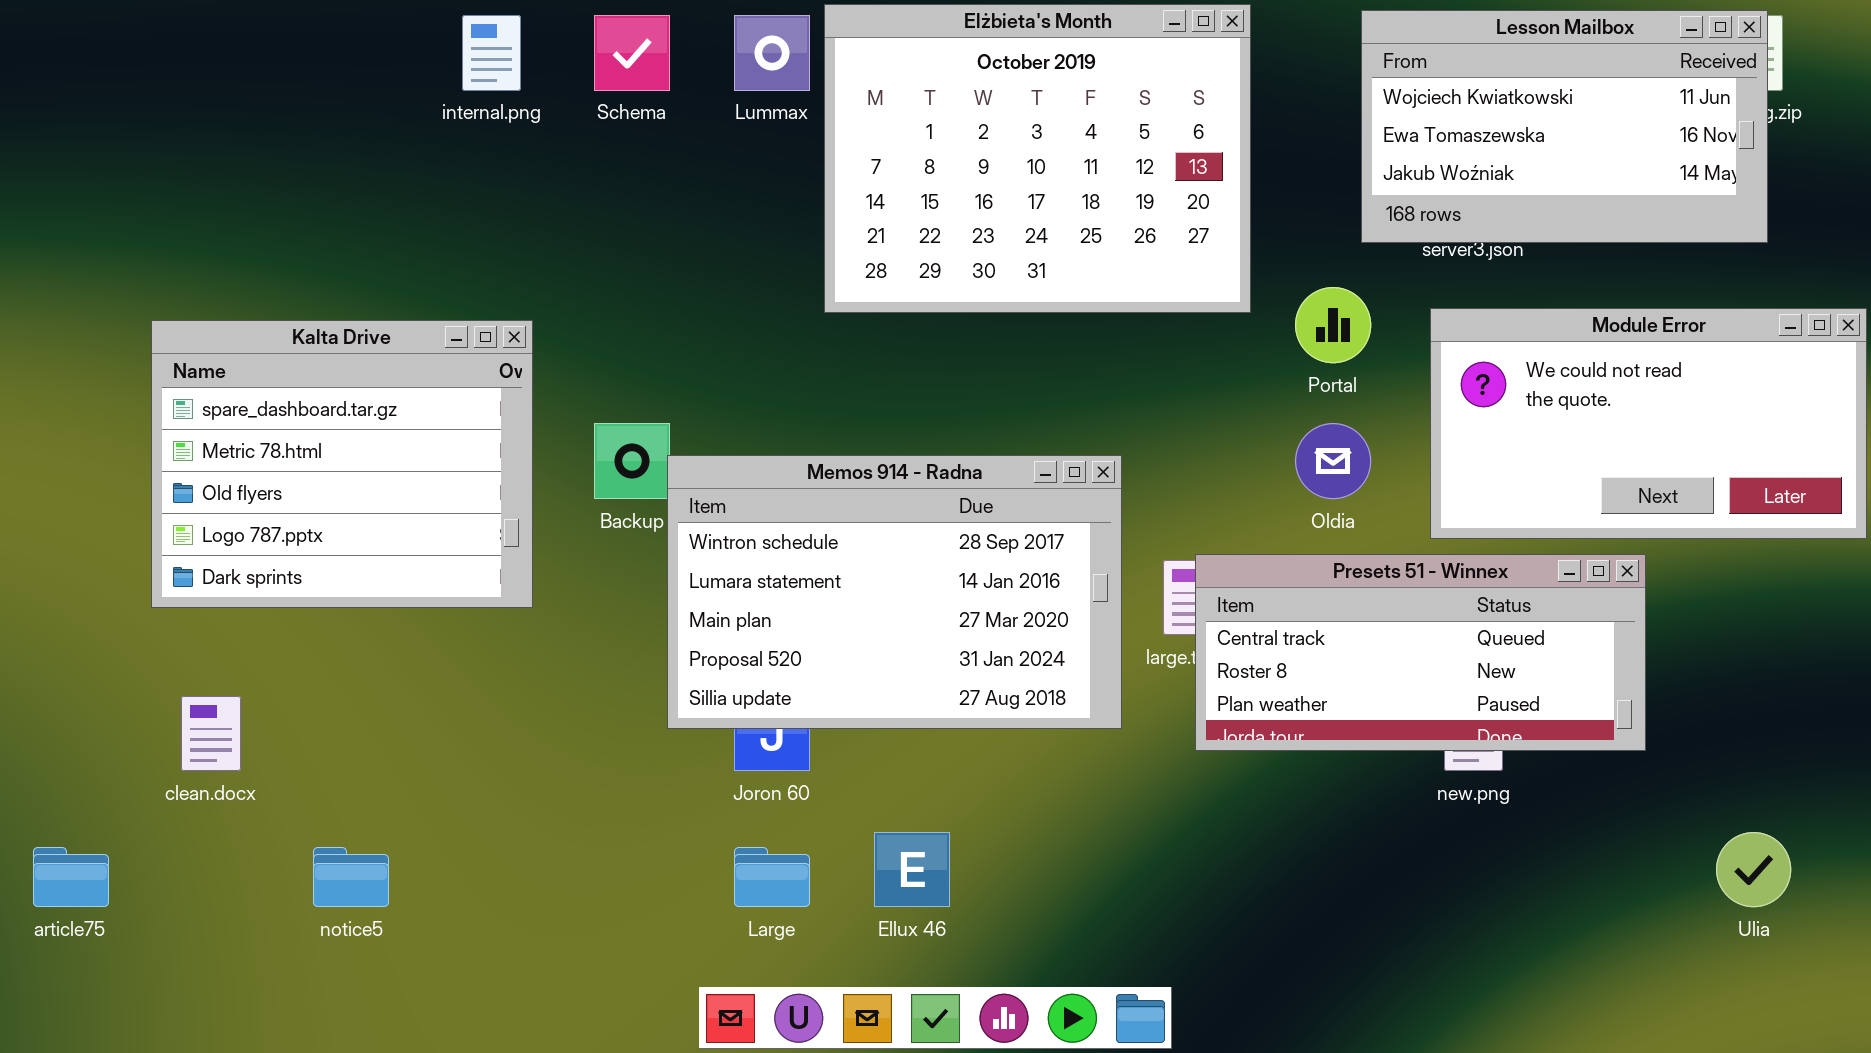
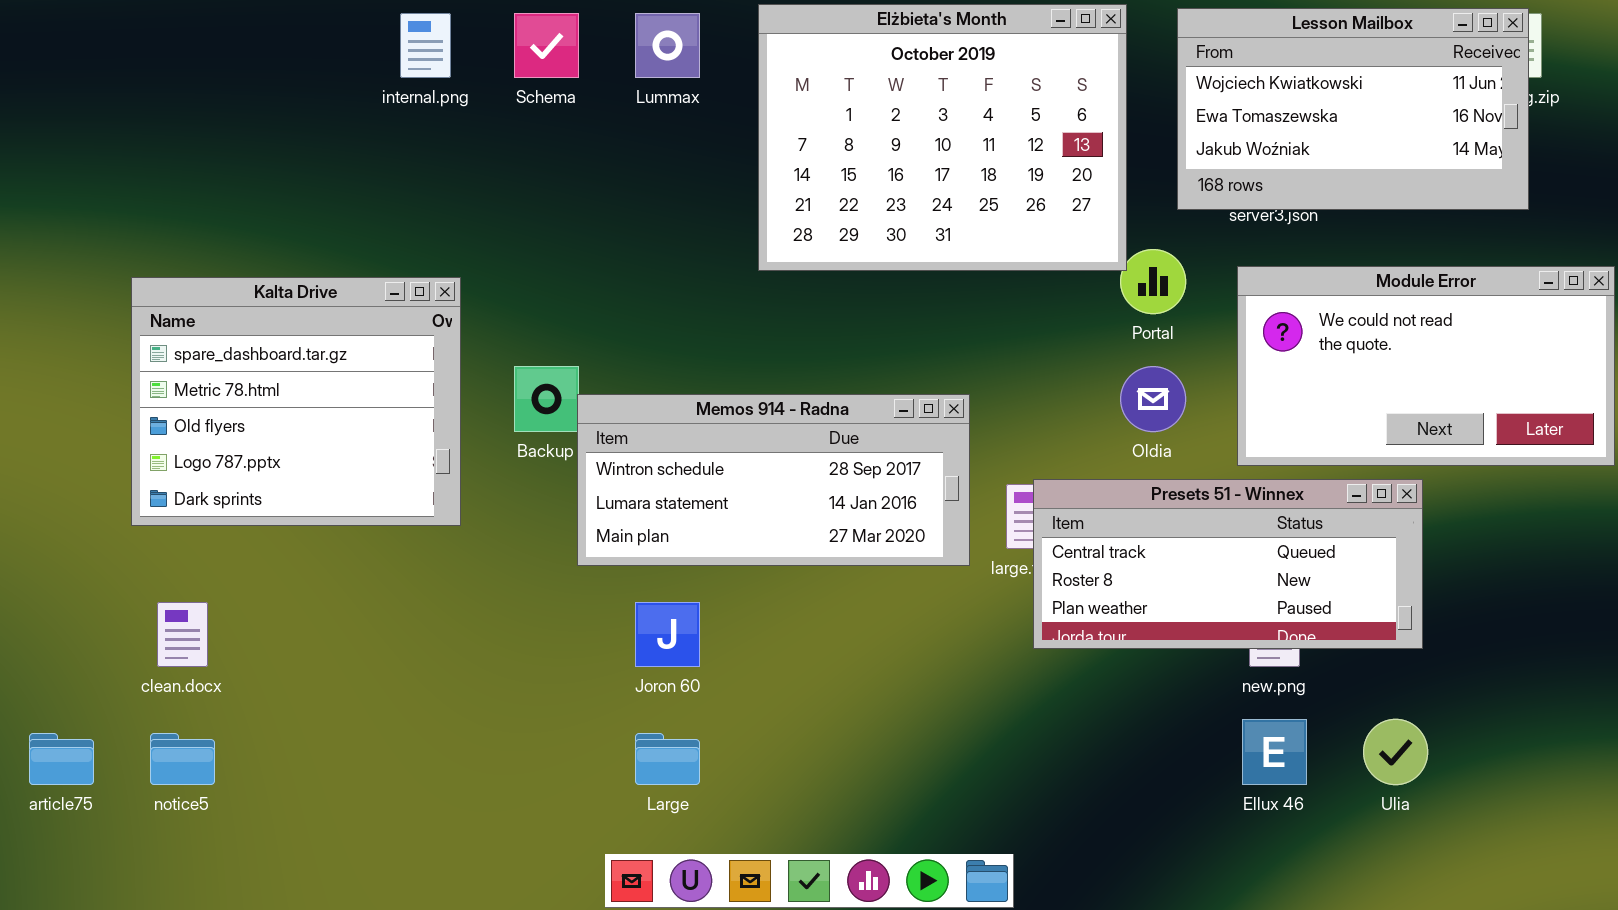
Elżbieta's Month: [824,4,1251,313] -> [758,4,1127,271], moved
Memos 914 - Radna: [667,455,1122,729] -> [577,394,970,566], resized
Ellux 46: [874,832,950,907] -> [1242,719,1307,785], moved
Ulia: [1716,832,1791,907] -> [1363,719,1428,785], moved
notice5: [313,847,389,907] -> [150,733,215,785], moved

